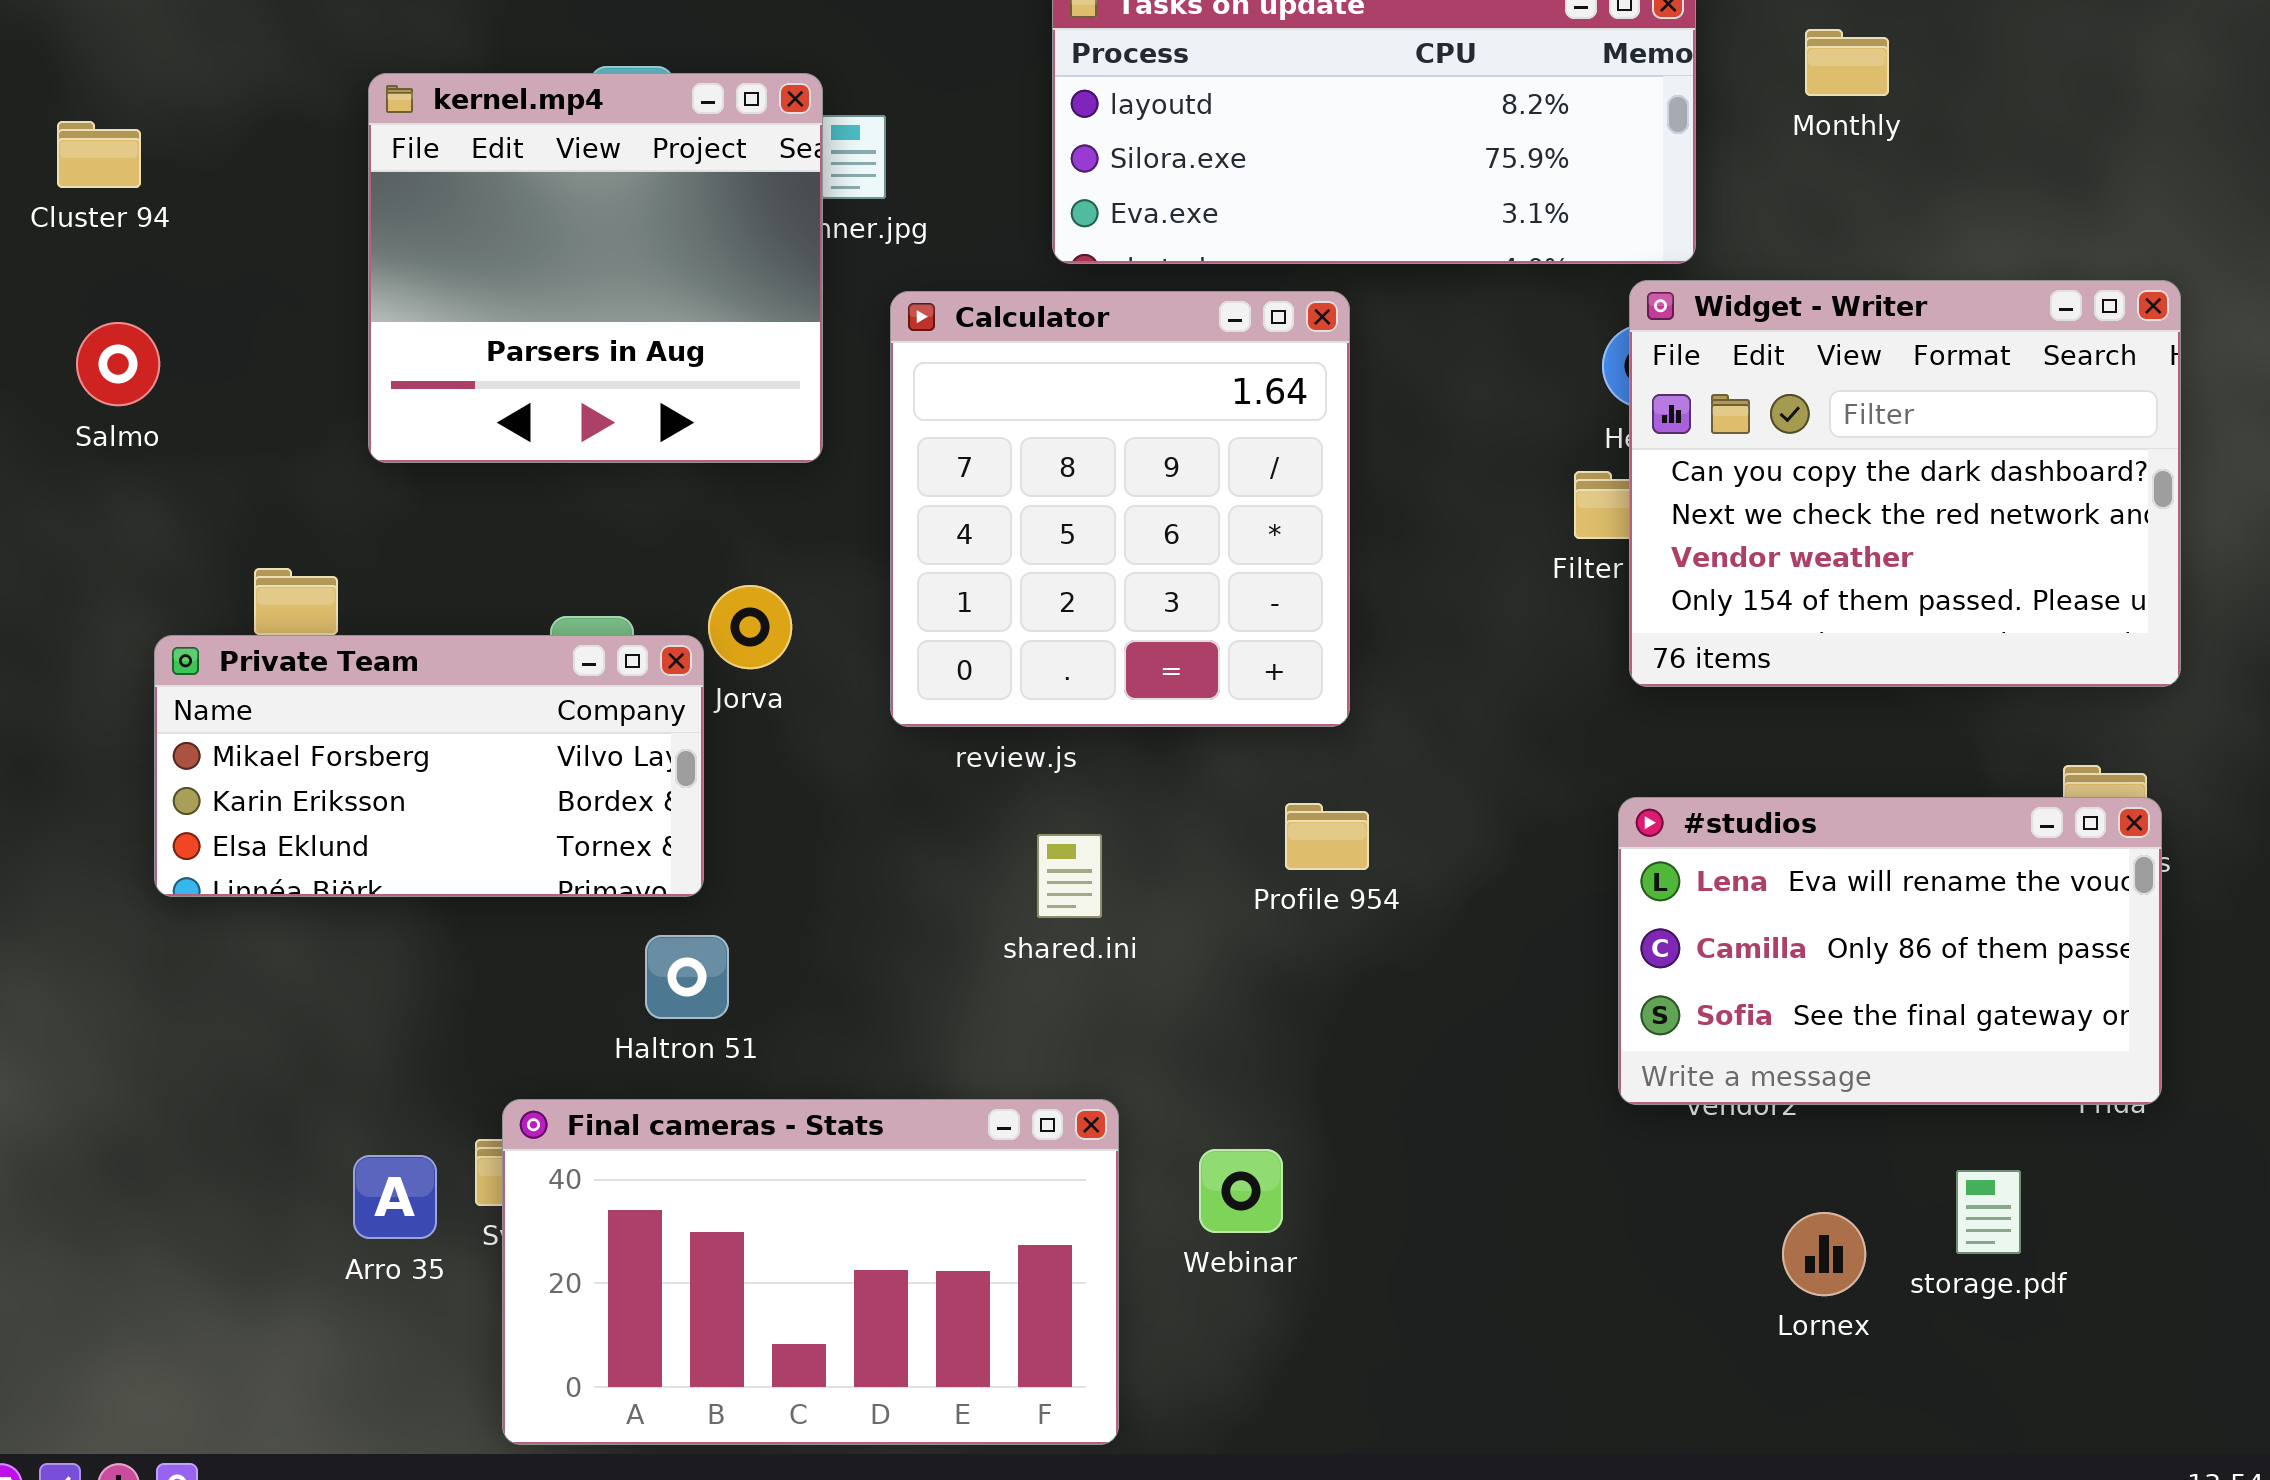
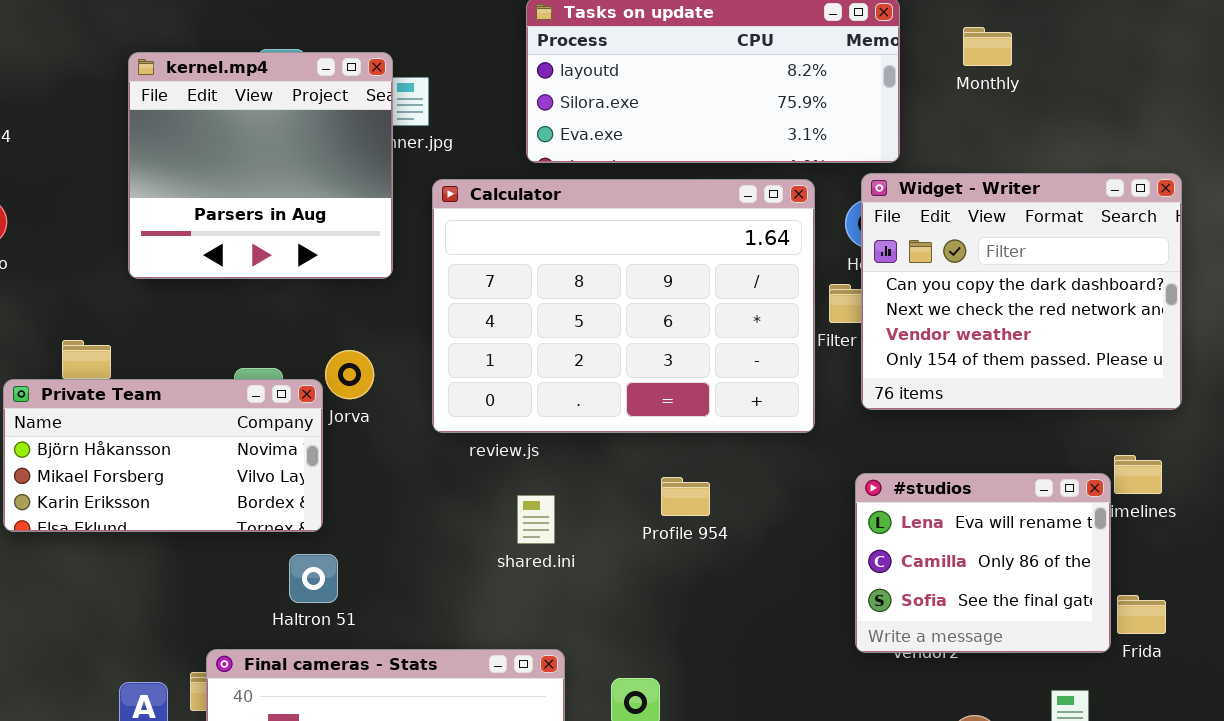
Calculator: [890,291,1350,727] -> [432,179,815,433], resized
Private Team: [154,635,704,897] -> [3,379,323,532], scrolled up 1 row
#studios: [1618,797,2162,1105] -> [855,473,1111,653], resized

